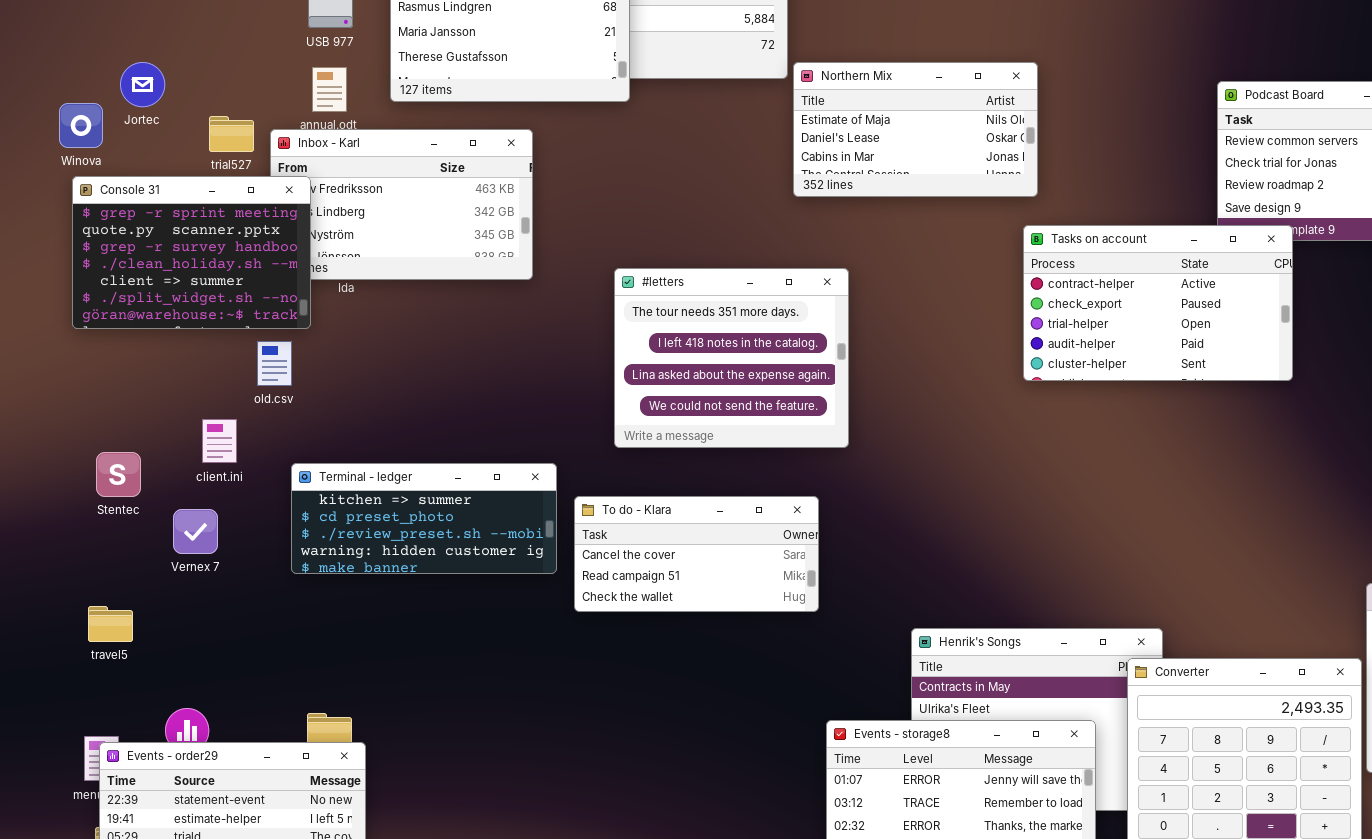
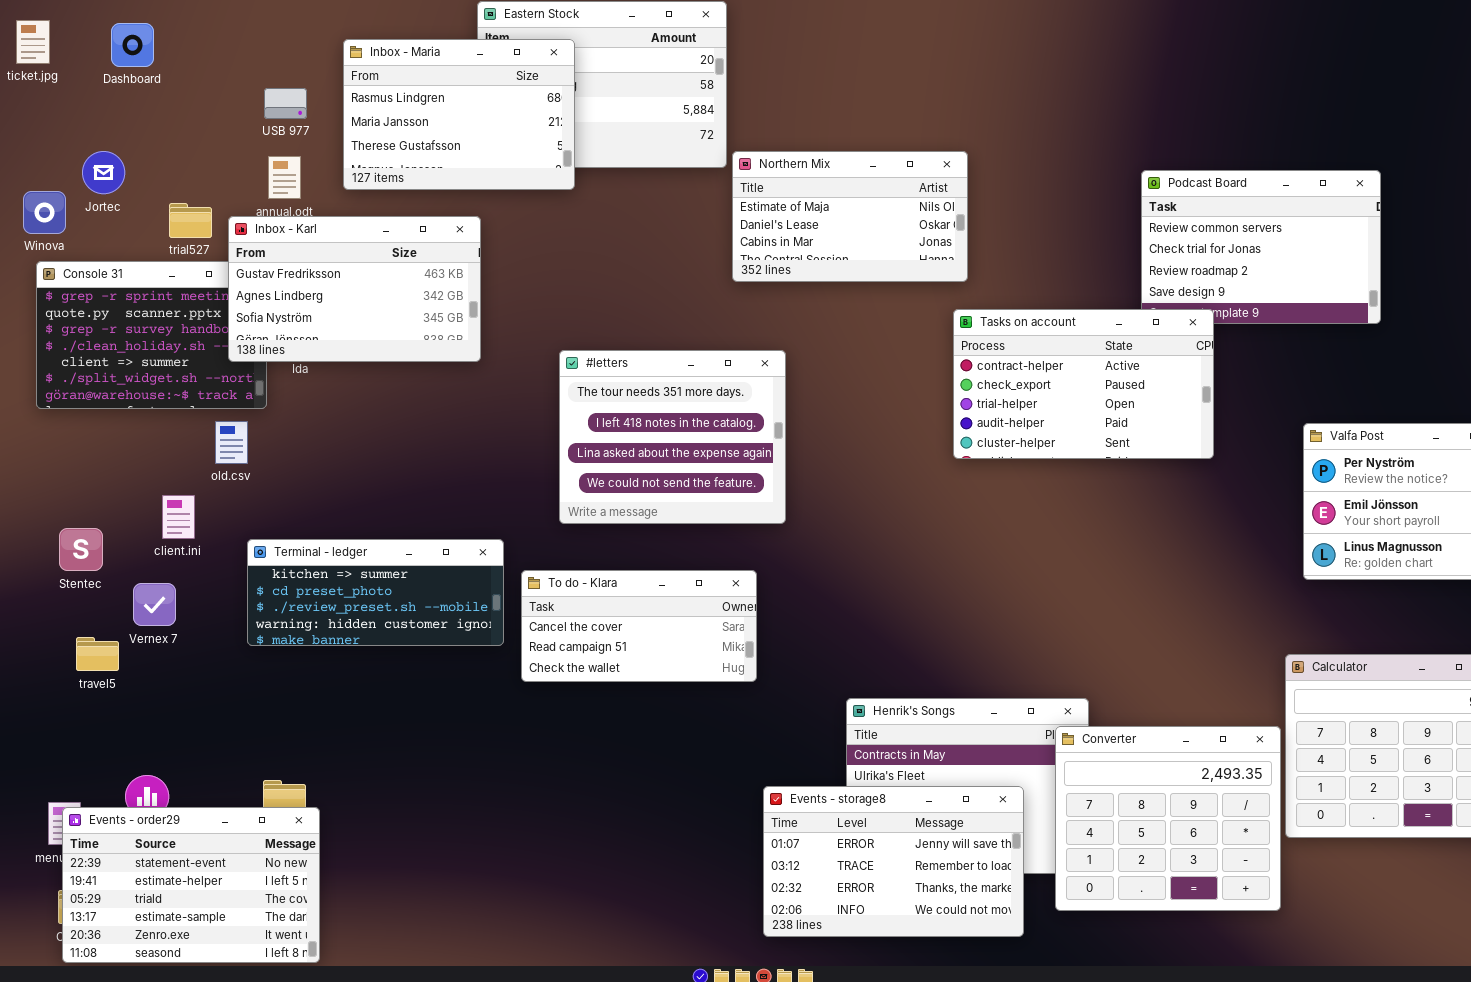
Inbox - Karl: [270,129,533,280] -> [228,216,481,362], raised
travel5: [88,606,133,642] -> [76,637,119,671], moved

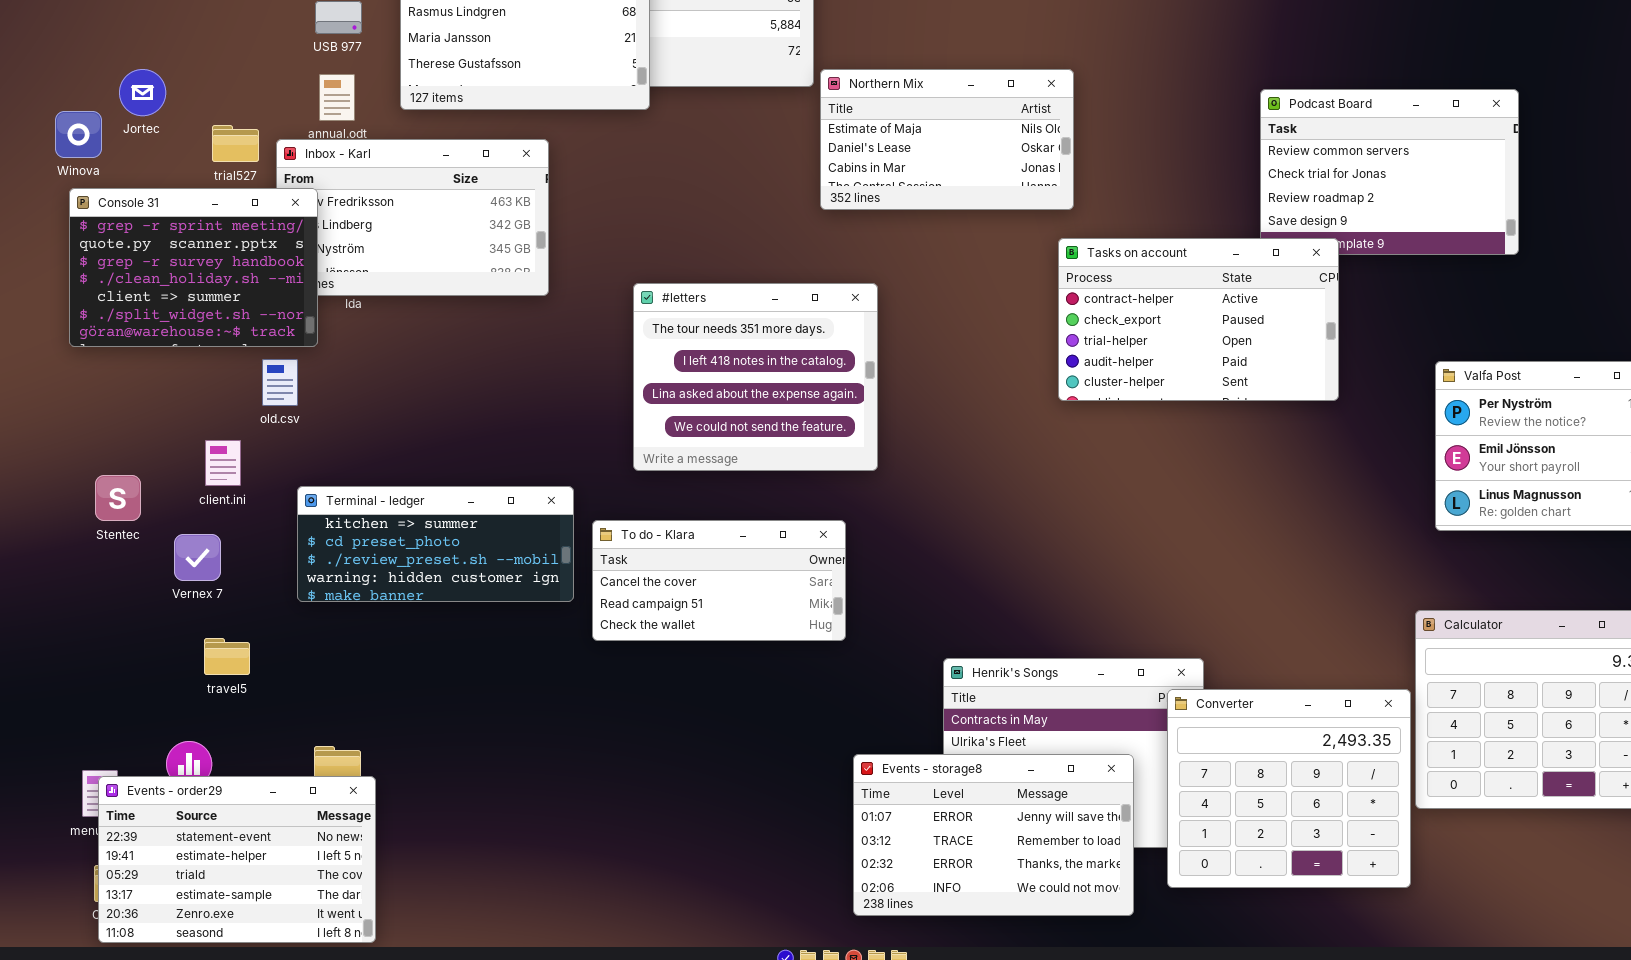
Console 31: [36,261,267,409] -> [69,188,318,347], raised
travel5: [76,637,119,671] -> [204,638,250,675], moved

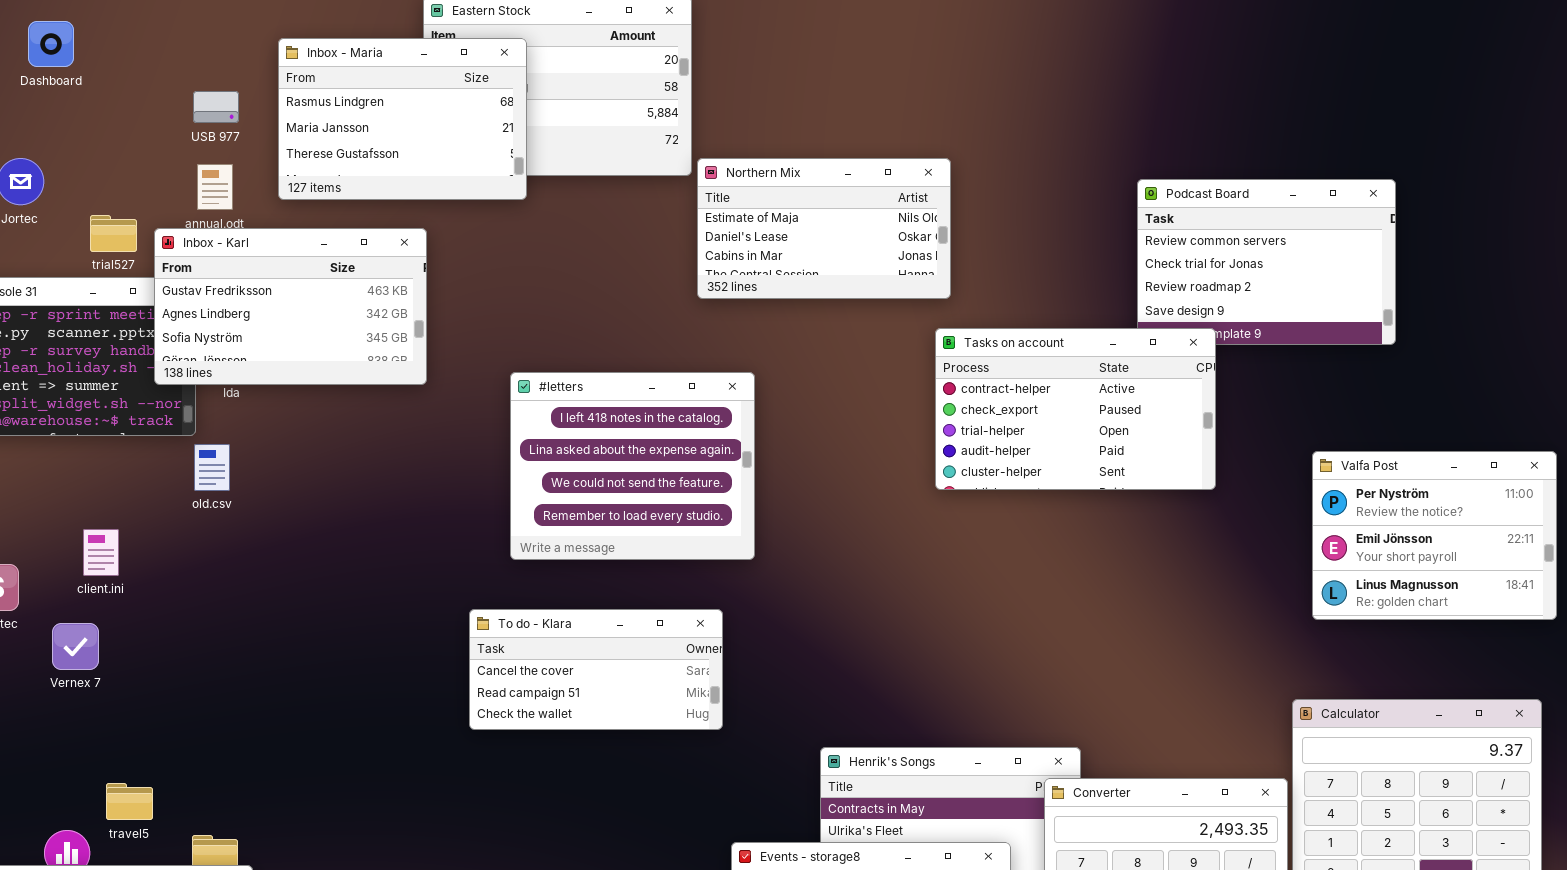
Inbox - Karl: [276,139,549,296] -> [154,228,427,385], raised
#letters: [633,283,878,471] -> [510,372,755,560], scrolled down 1 row
old.csv: [262,359,298,406] -> [194,444,230,491], moved
Terminal - ledger: [297,486,574,602] -> none, closed
travel5: [204,638,250,675] -> [106,783,153,820], moved

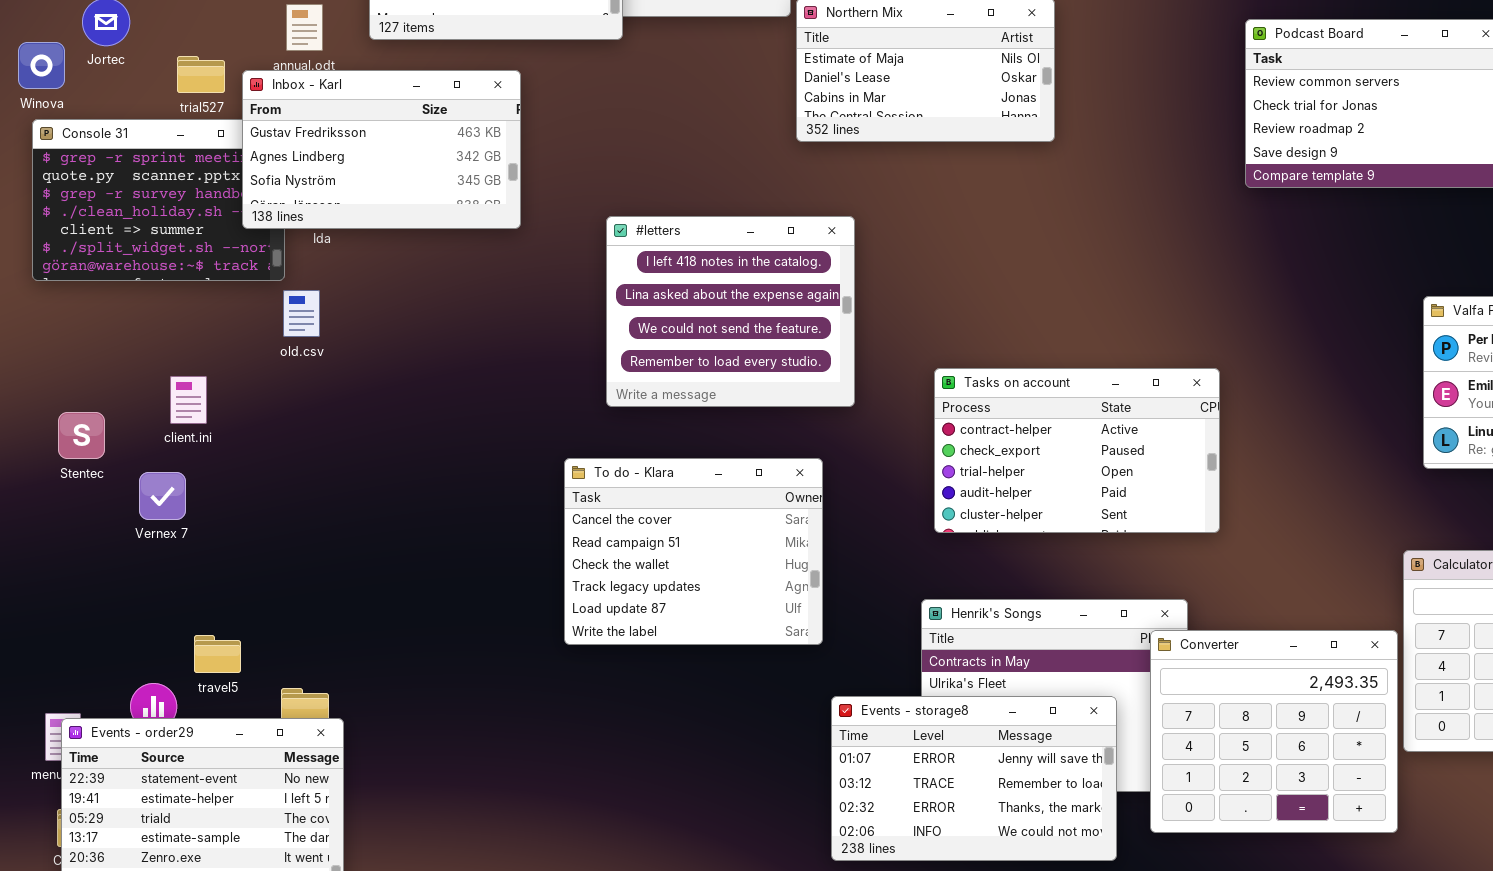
Tasks on account: [935,328,1216,490] -> [934,368,1220,533], moved
To do - Klara: [469,609,723,730] -> [564,458,823,645], resized

